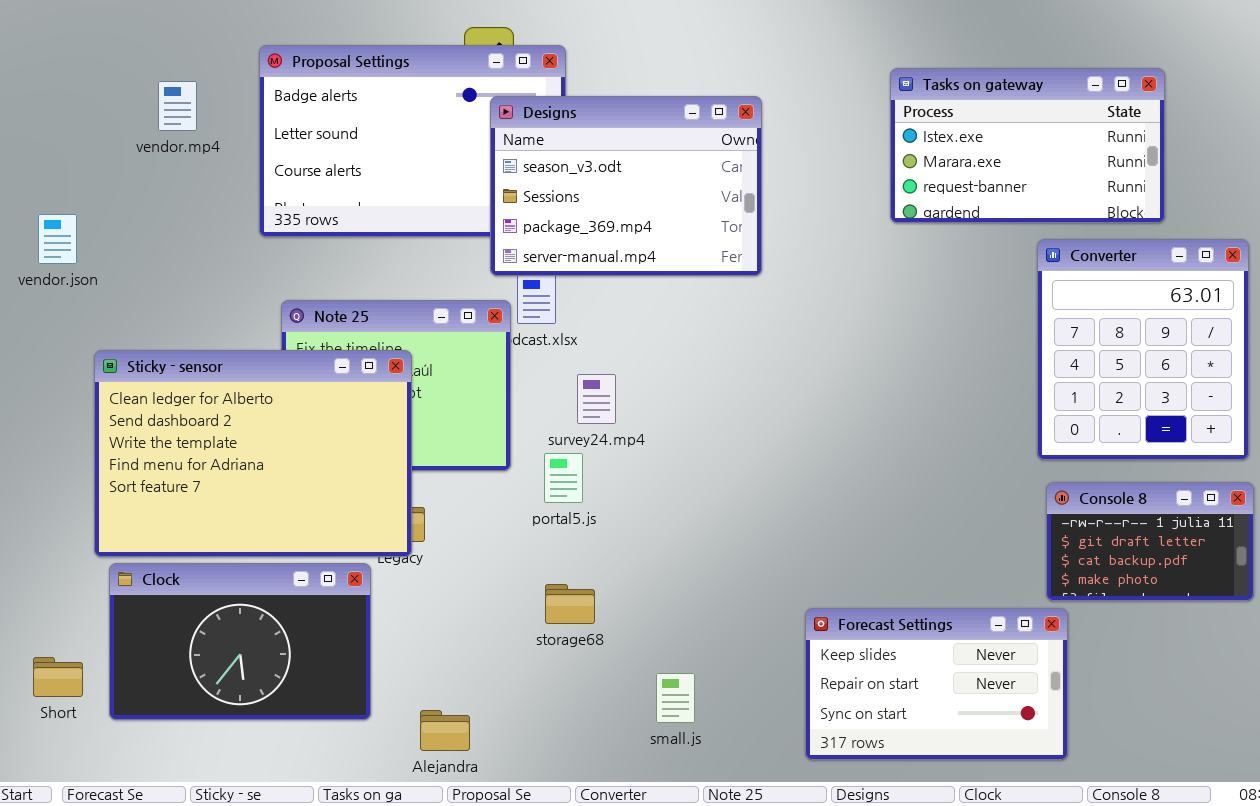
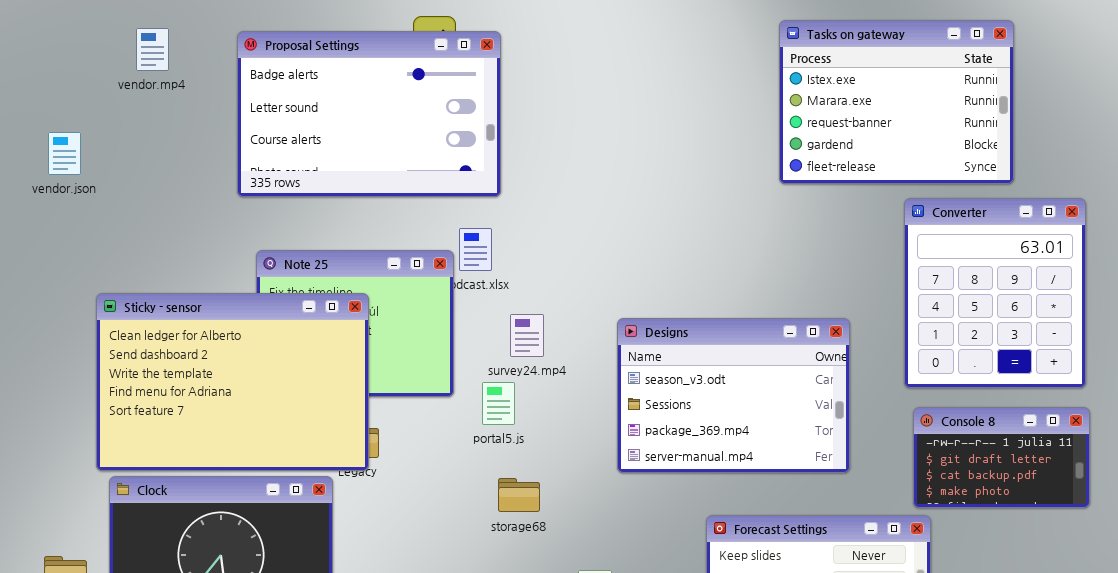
Tasks on gateway: [890,68,1165,223] -> [779,20,1014,184], resized
vendor.mp4: [158,81,197,131] -> [136,28,169,71], moved
Designs: [490,96,762,276] -> [617,318,850,473], moved
vendor.json: [38,214,77,264] -> [48,132,81,175], moved
storage68: [545,584,595,624] -> [498,478,540,512], moved

